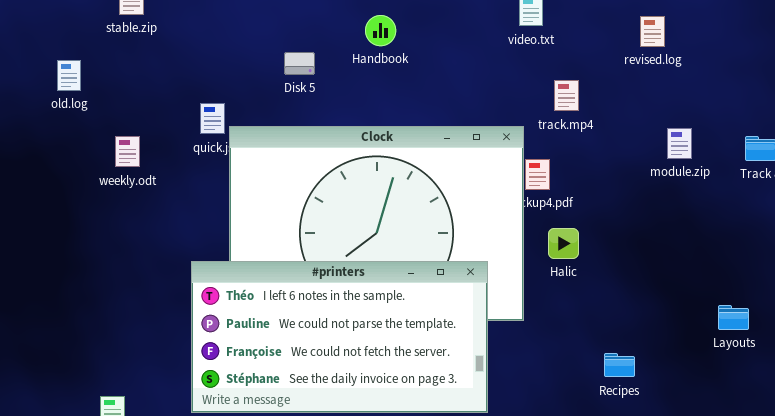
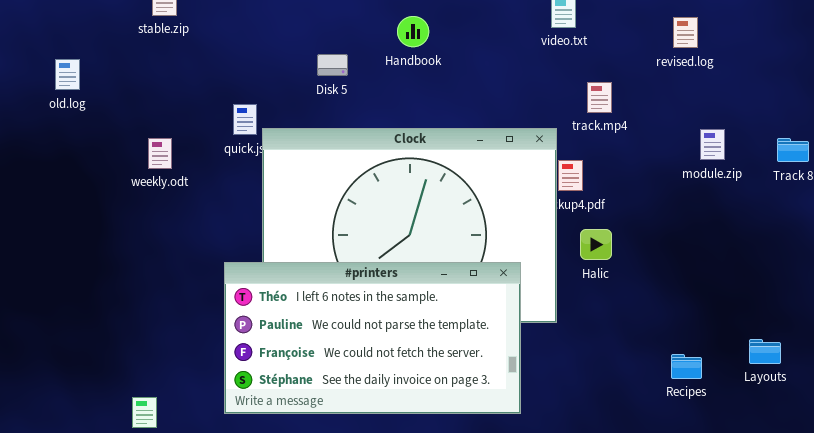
old.log: [57,60,81,91] -> [55,59,80,90], moved
Layouts: [718,305,749,330] -> [749,339,781,364], moved
Recipes: [604,353,635,377] -> [671,354,702,379], moved

